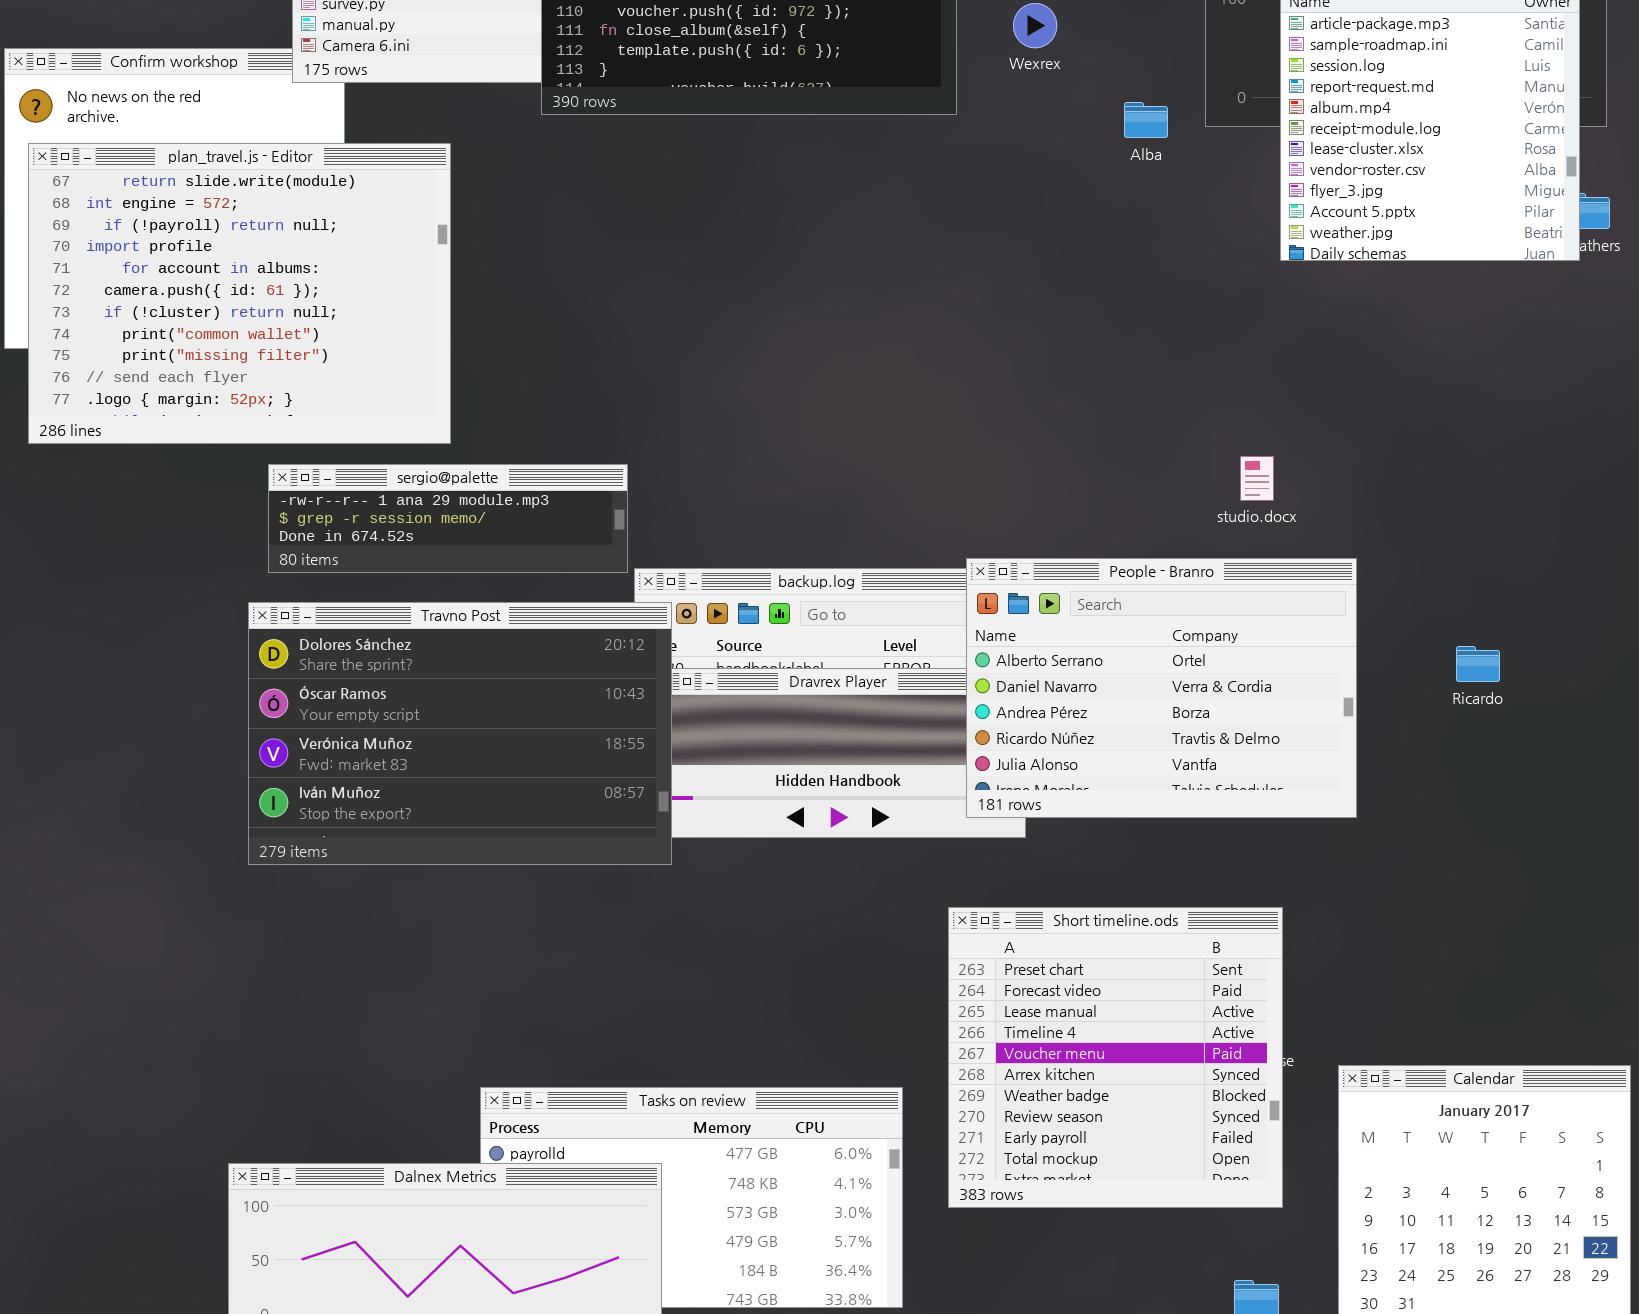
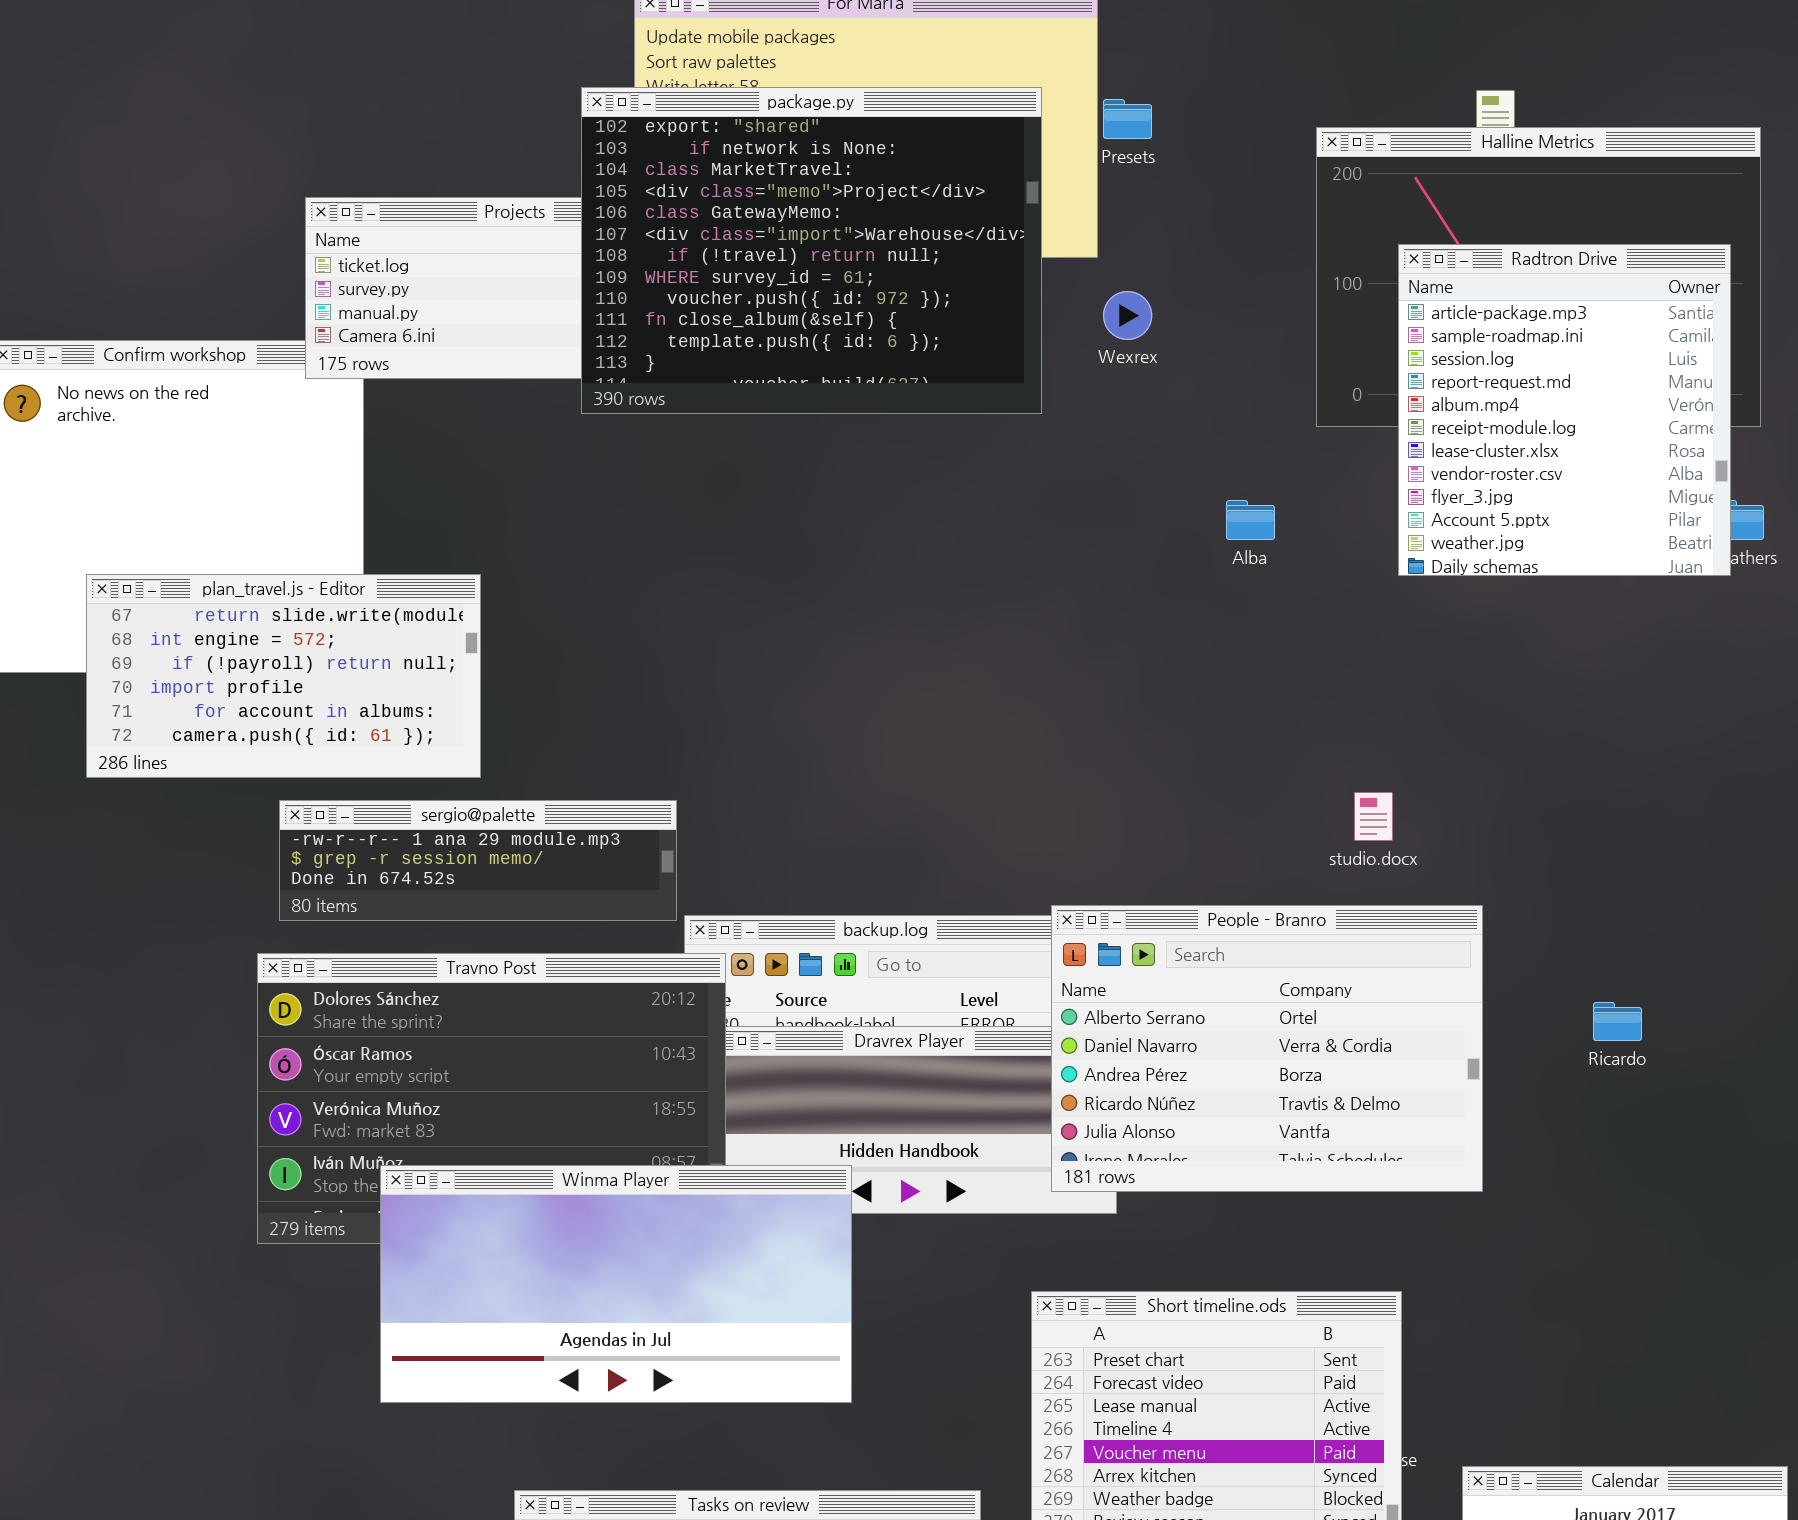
Alba: [1124,102,1168,138] -> [1226,500,1275,540], moved
plan_travel.js - Editor: [28,143,451,444] -> [86,574,481,778], resized
Winma Player: none -> [380,1165,852,1403], opened

